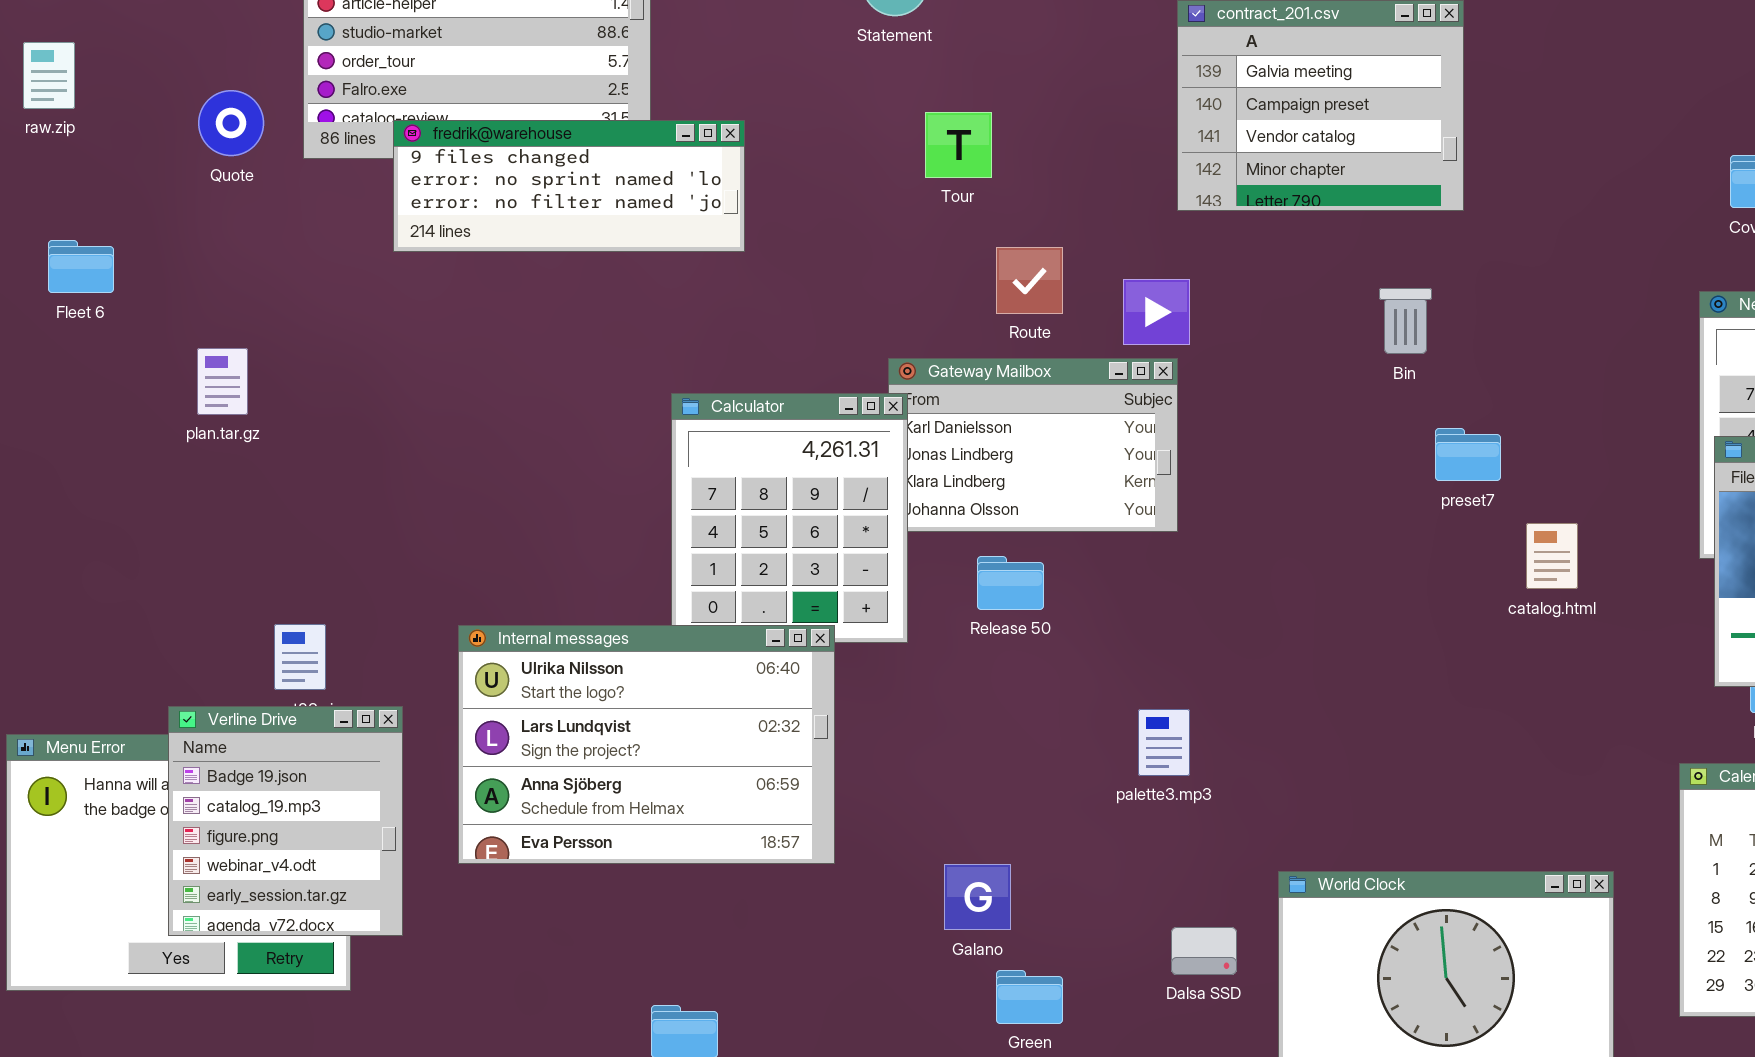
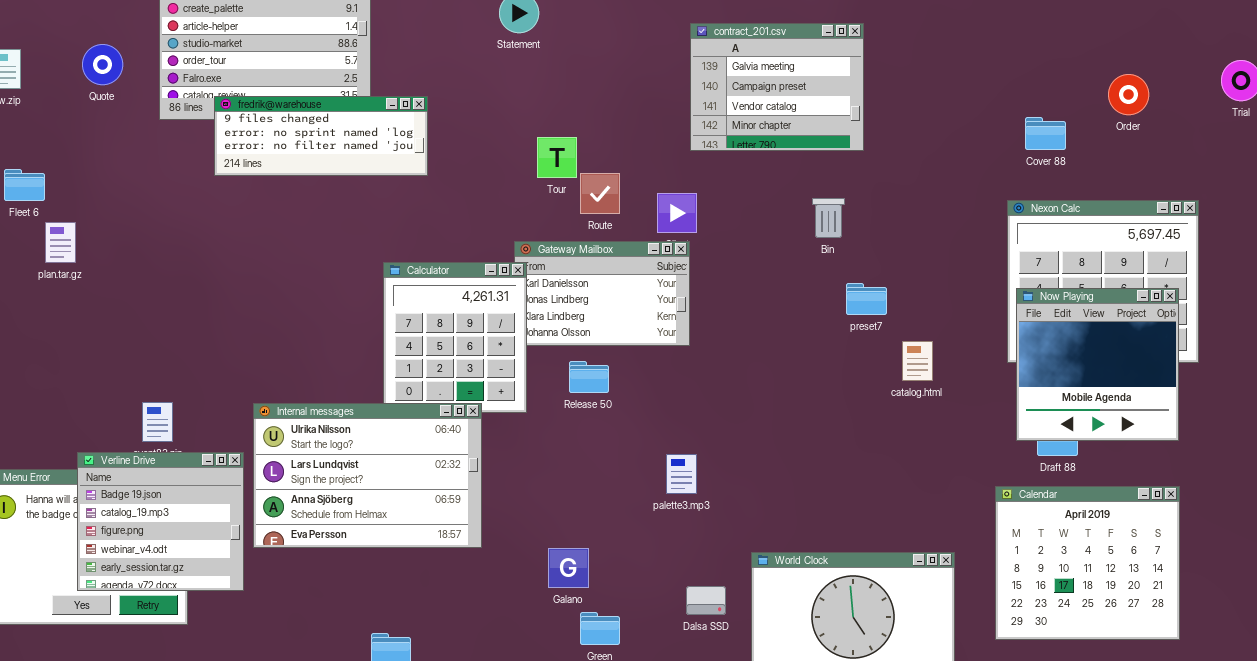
Quote: [198,90,264,156] -> [82,44,123,85], moved
Tour: [925,112,992,178] -> [537,137,577,178], moved
plan.tar.gz: [197,348,248,415] -> [45,222,76,263], moved
Verline Drive: [168,706,403,936] -> [77,452,244,591], resized

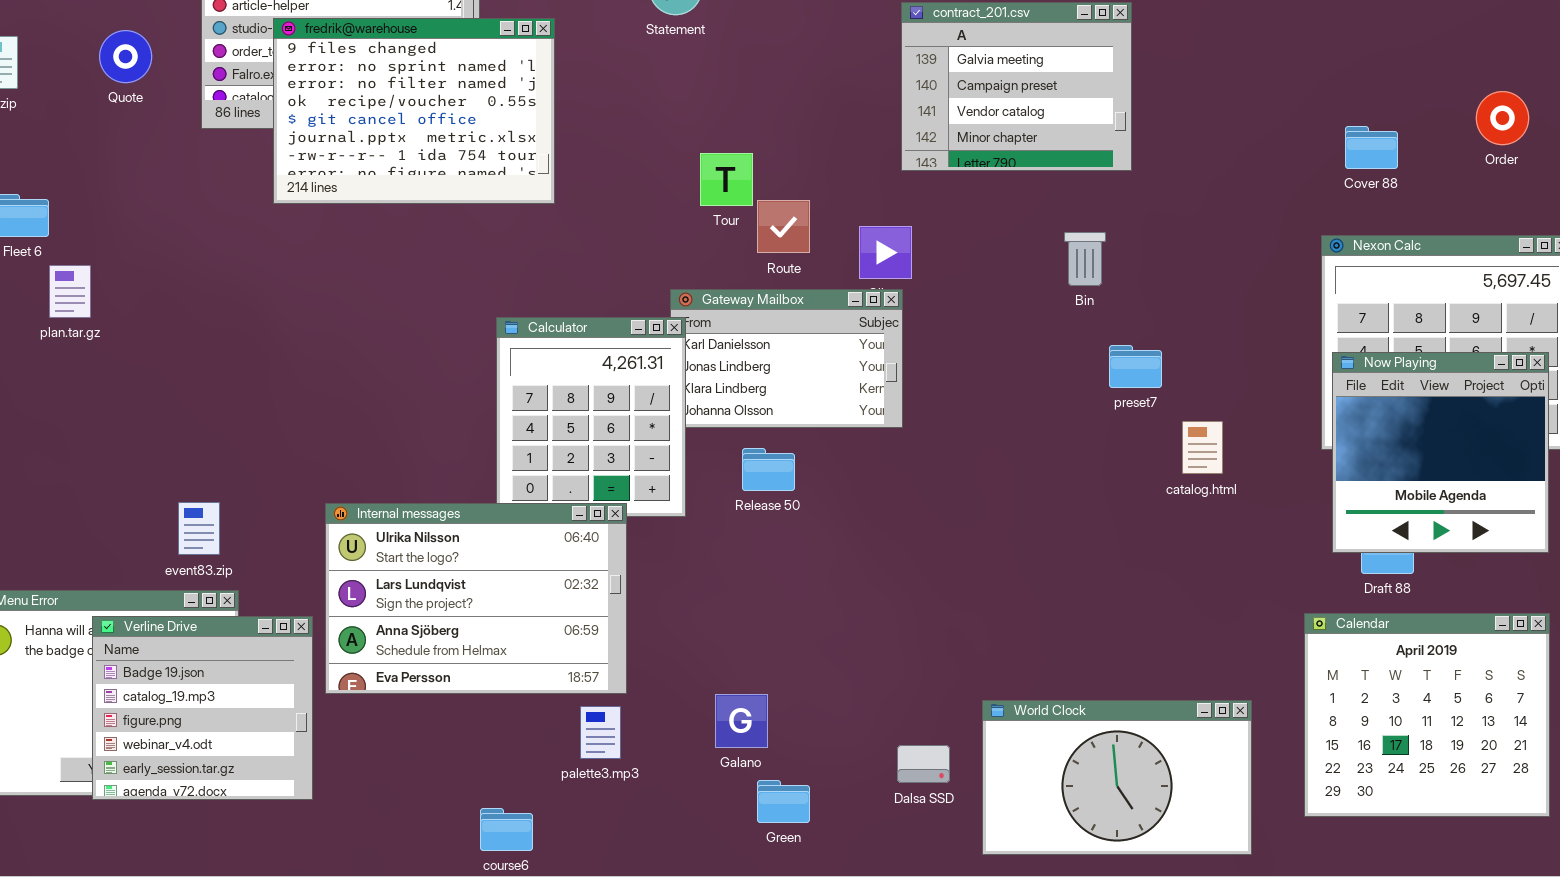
Order: [1108,74,1149,115] -> [1476,91,1529,145], moved
fredrik@warehouse: [214,96,428,176] -> [273,18,555,204], resized
Verline Drive: [77,452,244,591] -> [92,616,313,800], moved
palette3.mp3: [666,454,697,494] -> [580,706,621,759], moved

